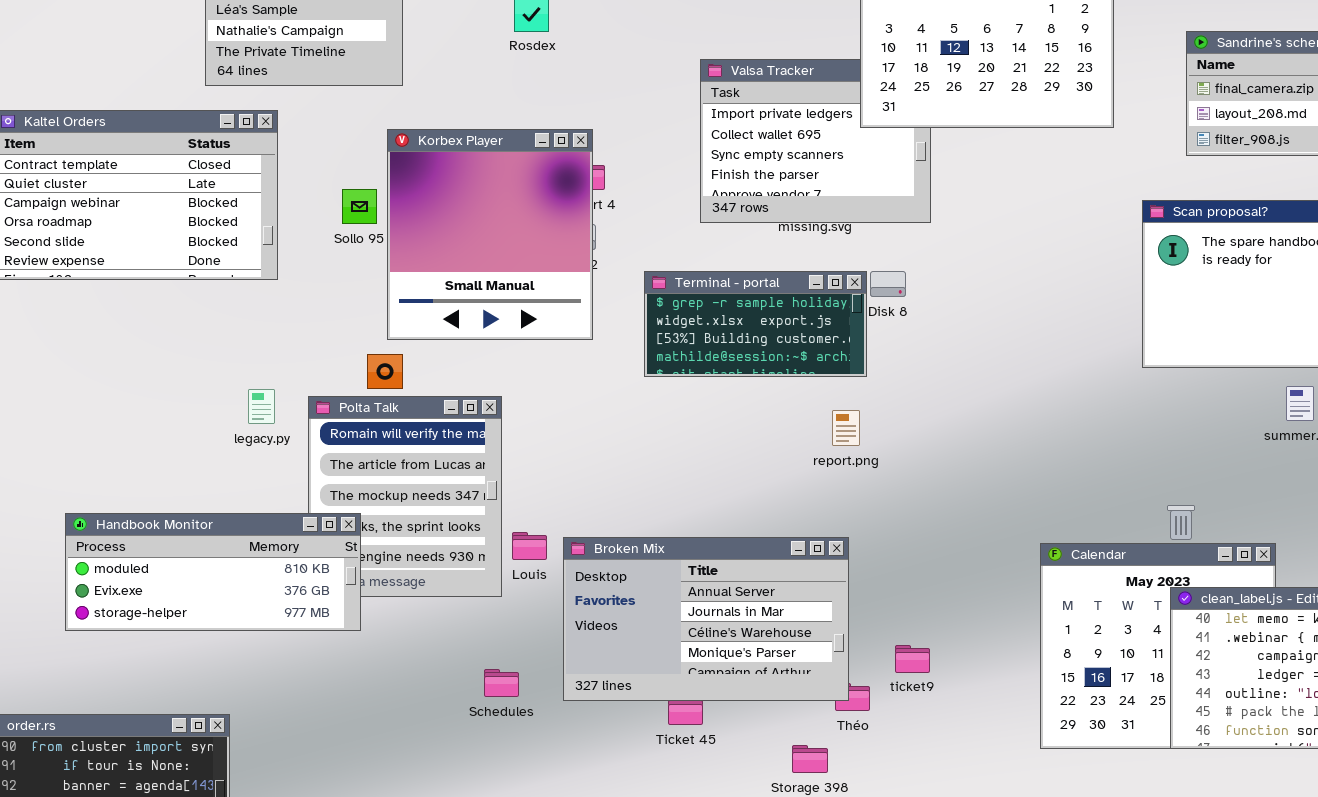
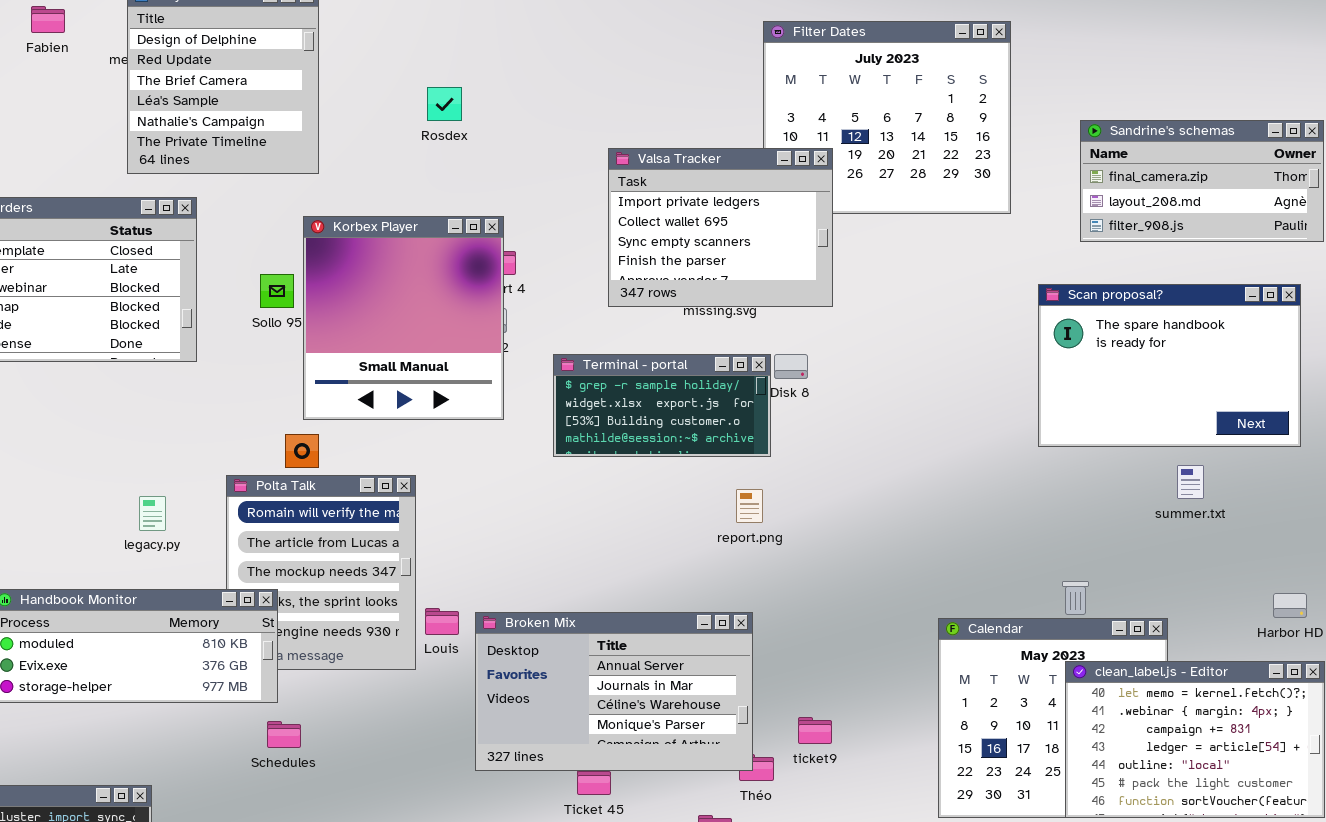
Valsa Tracker: [700,59,931,223] -> [608,148,833,307], raised
legacy.py: [248,389,275,424] -> [139,496,166,531], moved
Schedules: [484,669,519,697] -> [267,721,301,748], moved

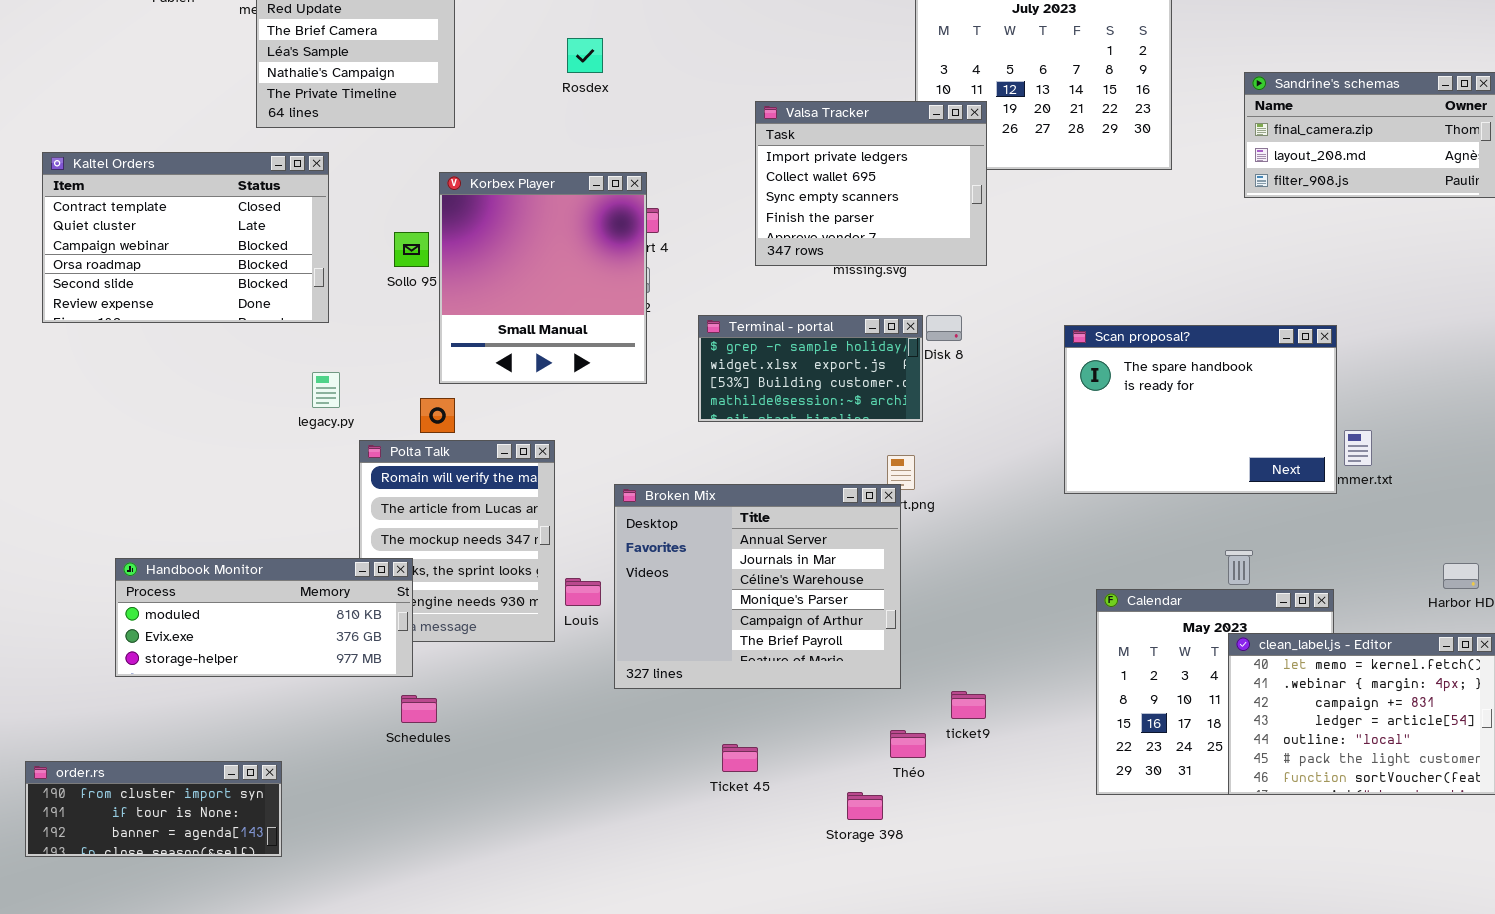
Scan proposal?: [1038,284,1301,447] -> [1064,325,1337,494], moved
legacy.py: [139,496,166,531] -> [312,372,340,408], moved
Broken Mix: [475,612,753,771] -> [614,484,901,689], moved, resized

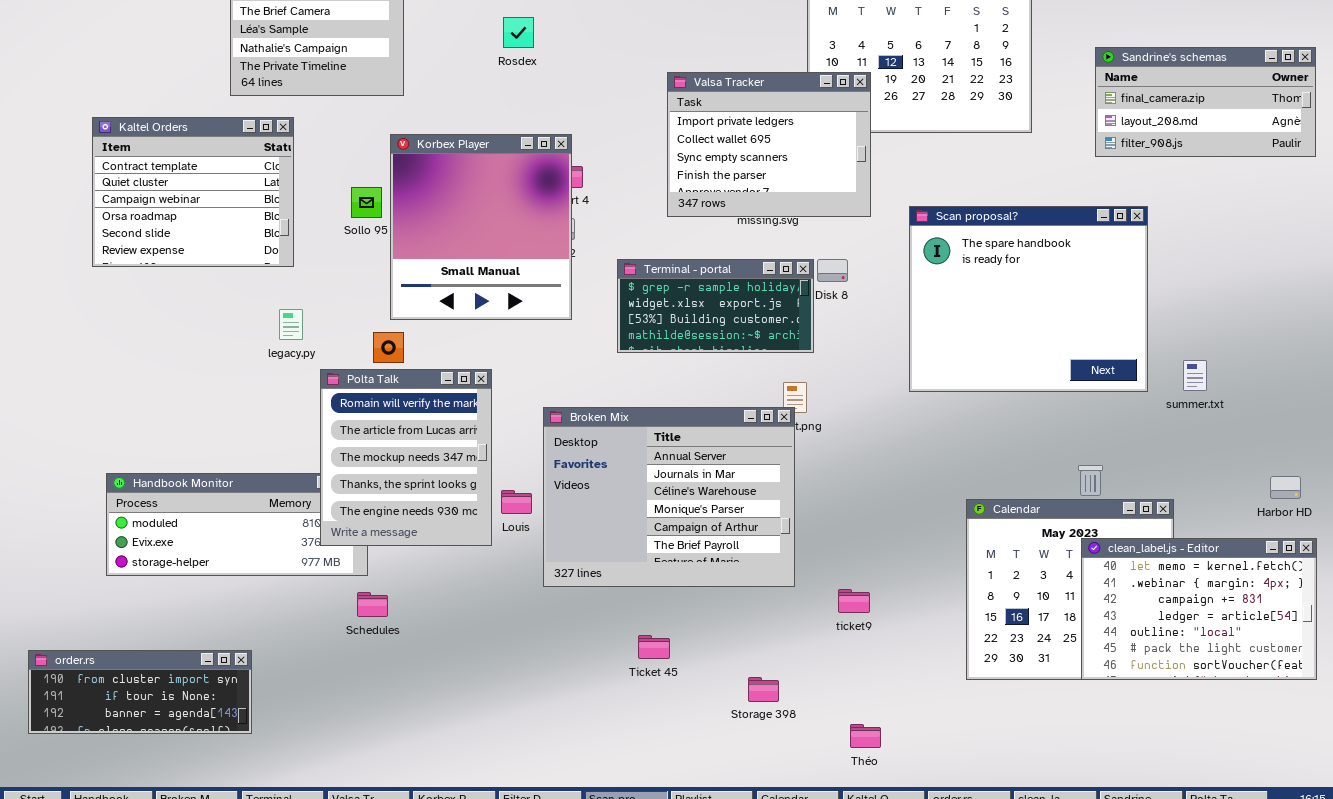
Kaltel Orders: [42,152,329,323] -> [92,117,294,267], resized
Scan proposal?: [1064,325,1337,494] -> [909,206,1148,392], moved, resized
Polta Talk: [359,440,555,642] -> [320,369,492,546], raised
Théo: [890,730,926,758] -> [850,724,881,748], moved

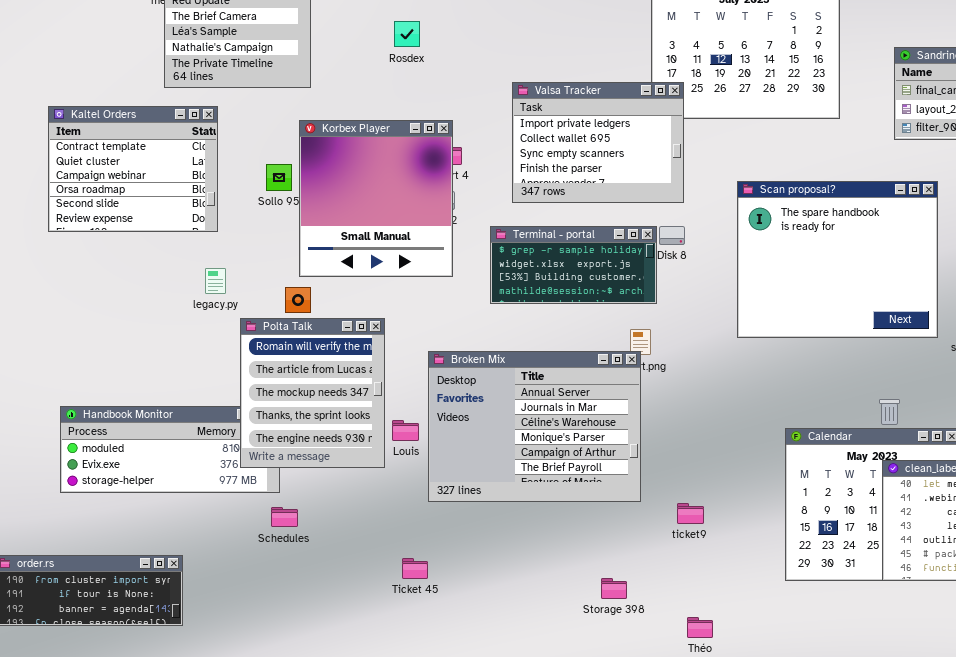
Valsa Tracker: [667,72,871,217] -> [512,82,684,203], moved
Ticket 45: [638,635,670,659] -> [402,558,428,579], moved

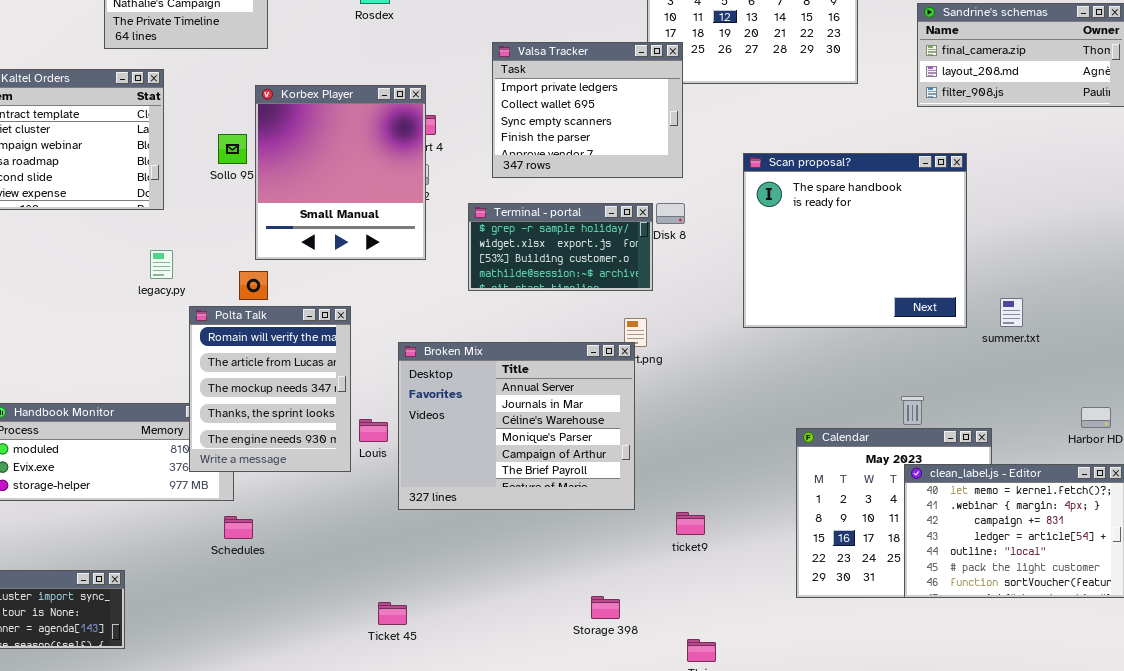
Ticket 45: [402,558,428,579] -> [378,602,407,625], moved

